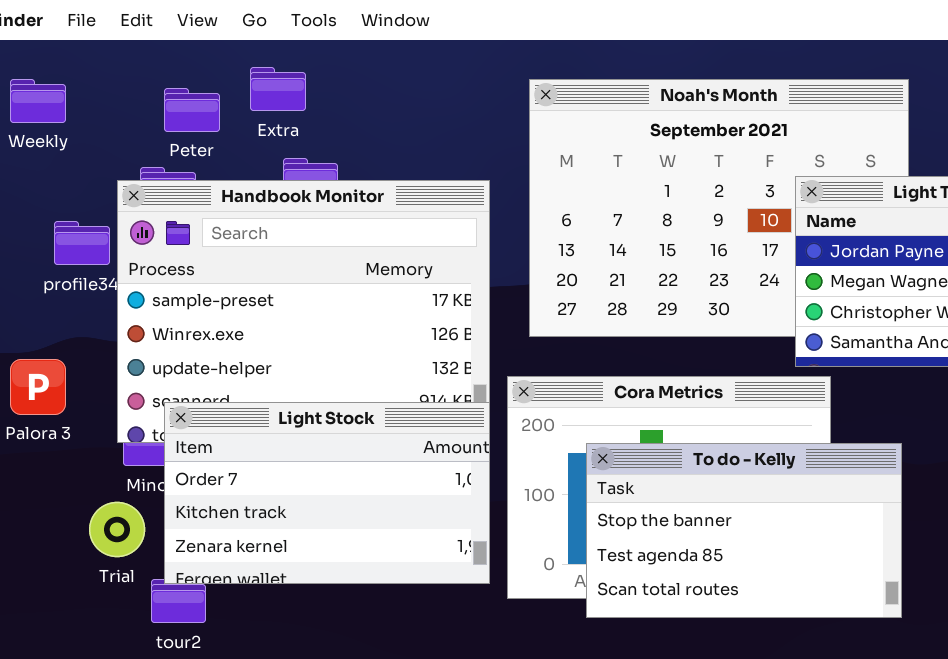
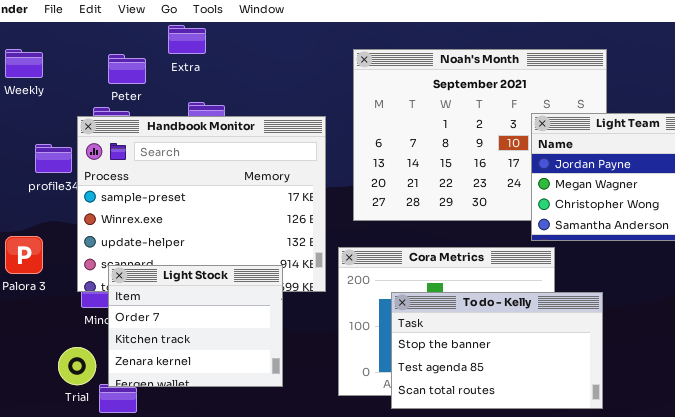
Extra: [250,67,306,111] -> [168,25,206,54], moved
Light Stock: [164,402,490,584] -> [108,265,283,387], resized
Trial: [89,502,145,557] -> [58,347,96,385], moved

